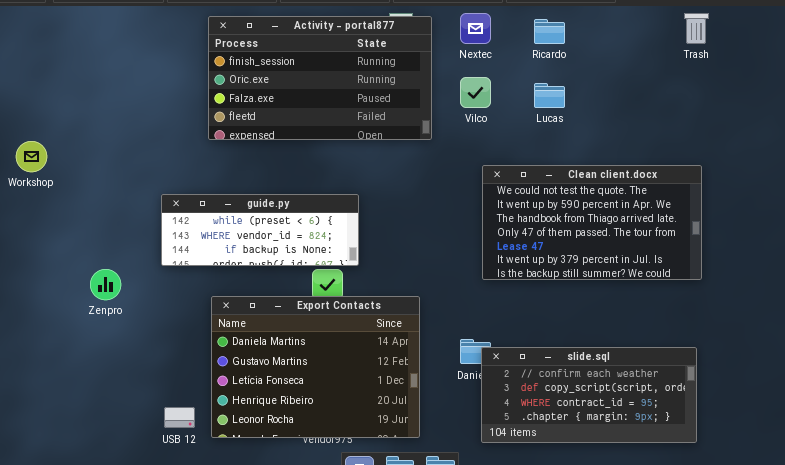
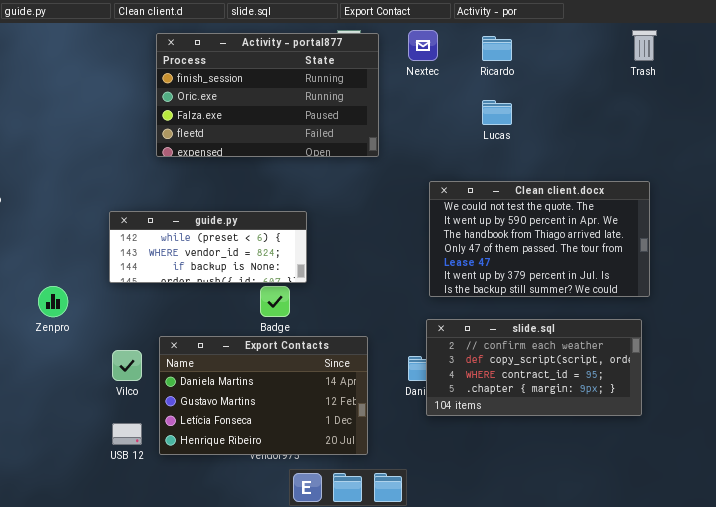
Vilco: [460,77,491,108] -> [112,350,142,381], moved
Export Contacts: [211,296,420,438] -> [159,336,368,455], resized
slide.sql: [481,347,697,443] -> [426,319,642,416], moved

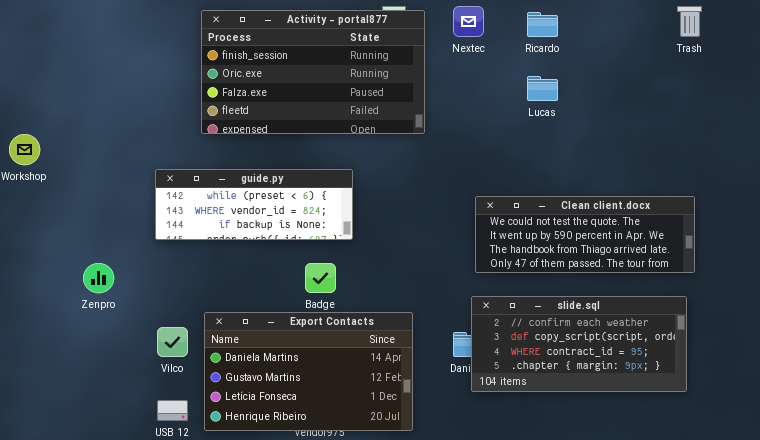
Clean client.docx: [429,181,650,297] -> [475,196,695,273], resized
guide.py: [109,211,307,283] -> [155,169,353,240], moved

